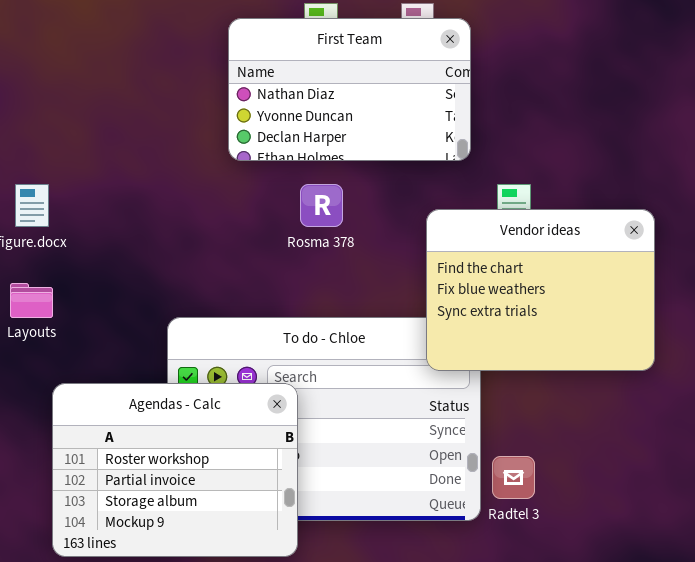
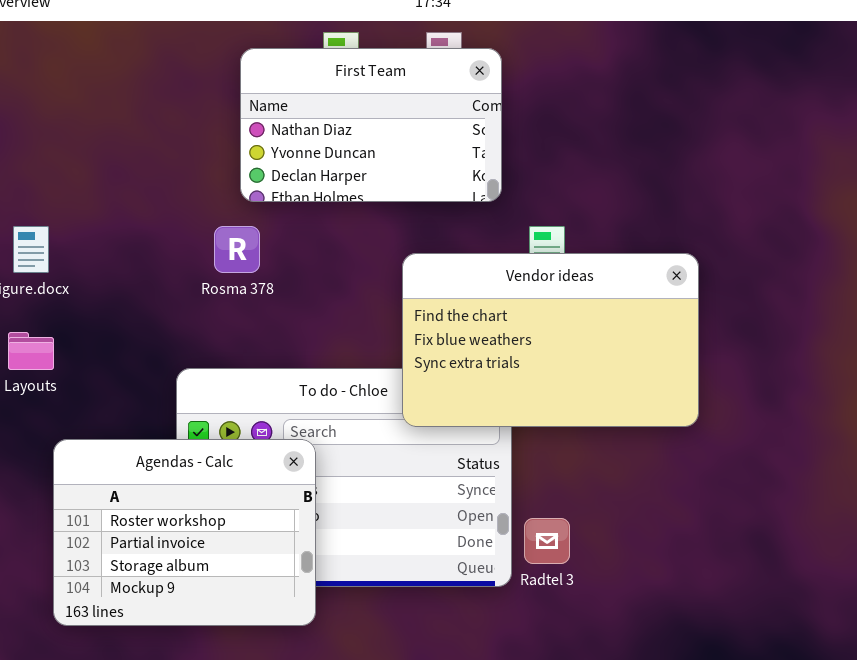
Rosma 378: [300,184,343,227] -> [214,226,260,273], moved
Vendor ideas: [426,209,655,371] -> [402,253,699,427], resized

